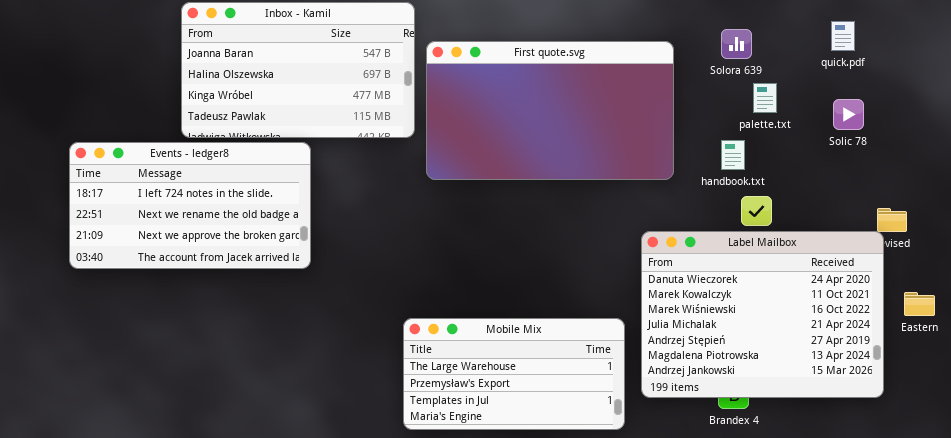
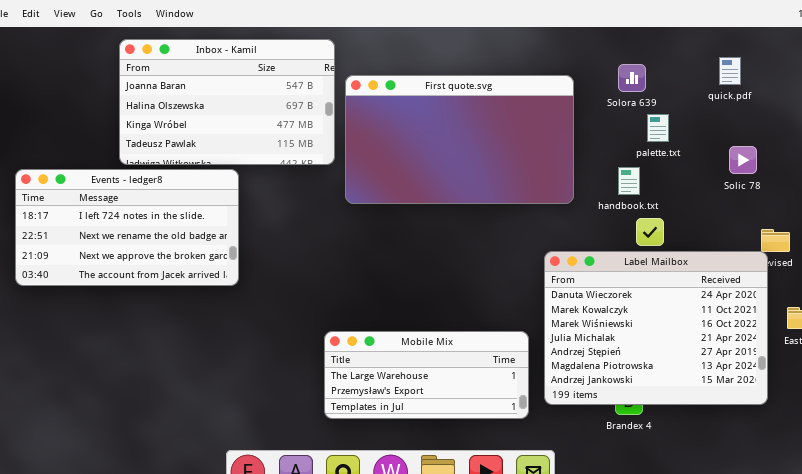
Solic 78: [833,99,864,130] -> [729,146,757,174], moved
Mobile Mix: [403,318,625,430] -> [324,331,529,419], resized

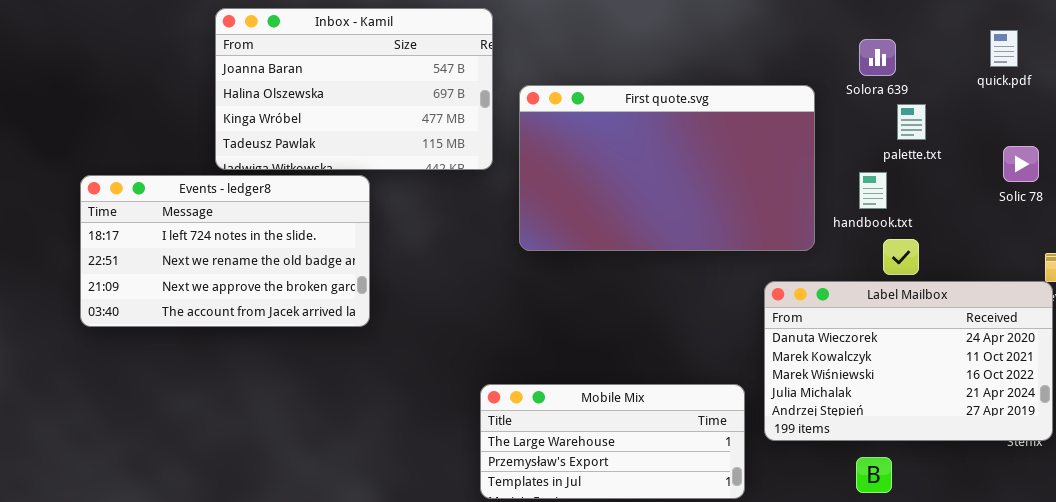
First quote.svg: [345,75,574,204] -> [519,85,815,251], moved
Label Mailbox: [544,251,768,405] -> [764,281,1053,441], resized

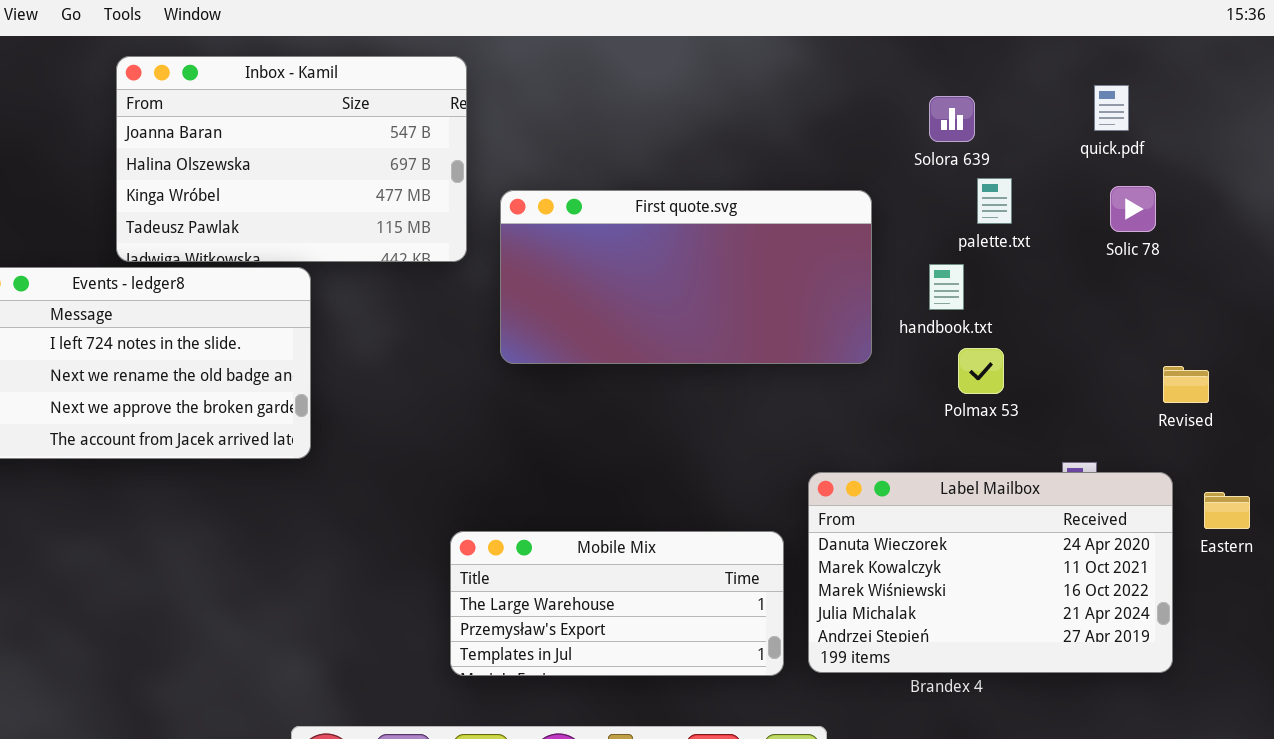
First quote.svg: [519,85,815,251] -> [500,190,872,364], resized
Solic 78: [1003,146,1039,182] -> [1110,186,1156,232], moved
Label Mailbox: [764,281,1053,441] -> [808,472,1173,673], moved

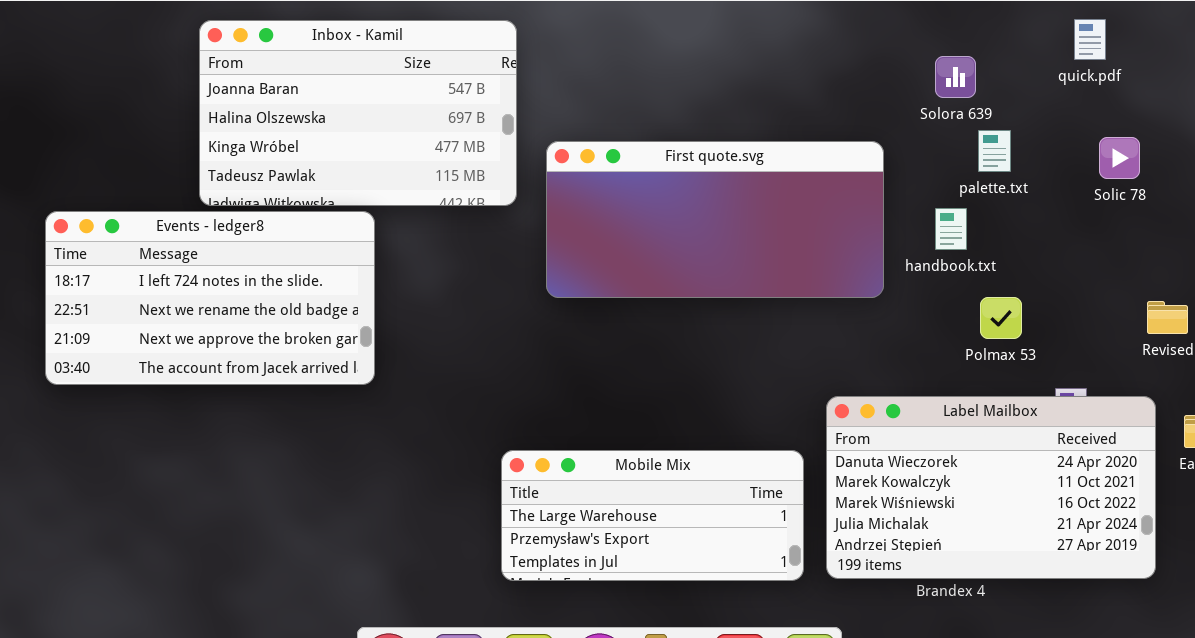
quick.pdf: [1094,85,1129,131] -> [1074,19,1106,60], moved
Polmax 53: [958,348,1004,394] -> [980,297,1022,339], moved

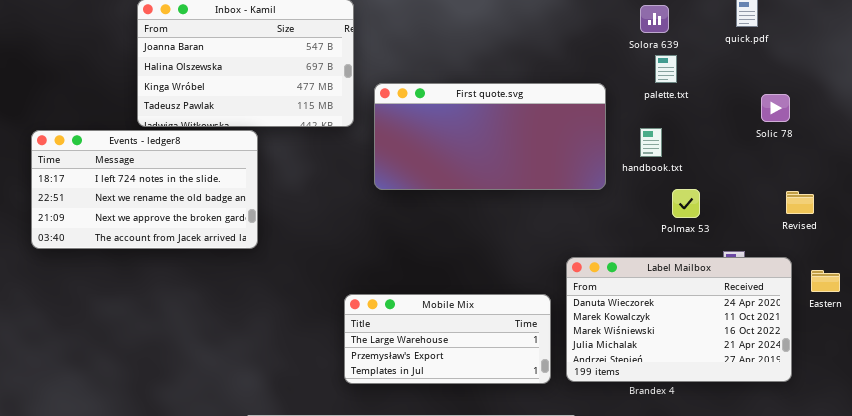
Solora 639: [935,56,976,98] -> [640,5,669,33], moved
palette.txt: [978,130,1011,172] -> [655,55,677,83], moved
Solic 78: [1099,137,1140,179] -> [761,94,790,122], moved

